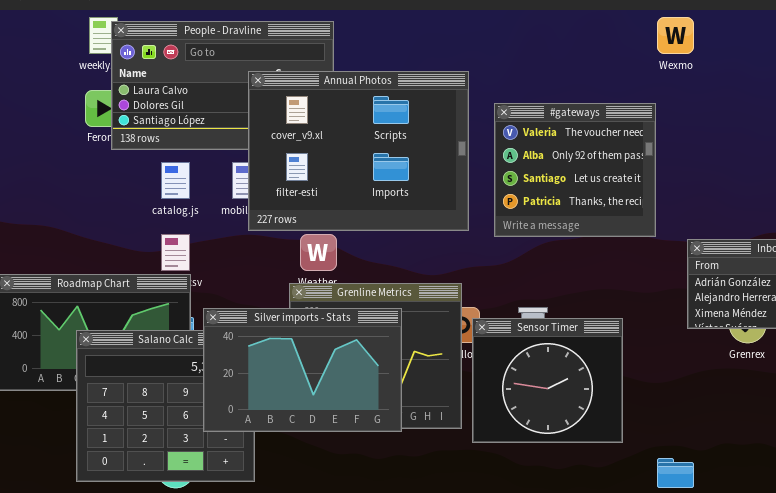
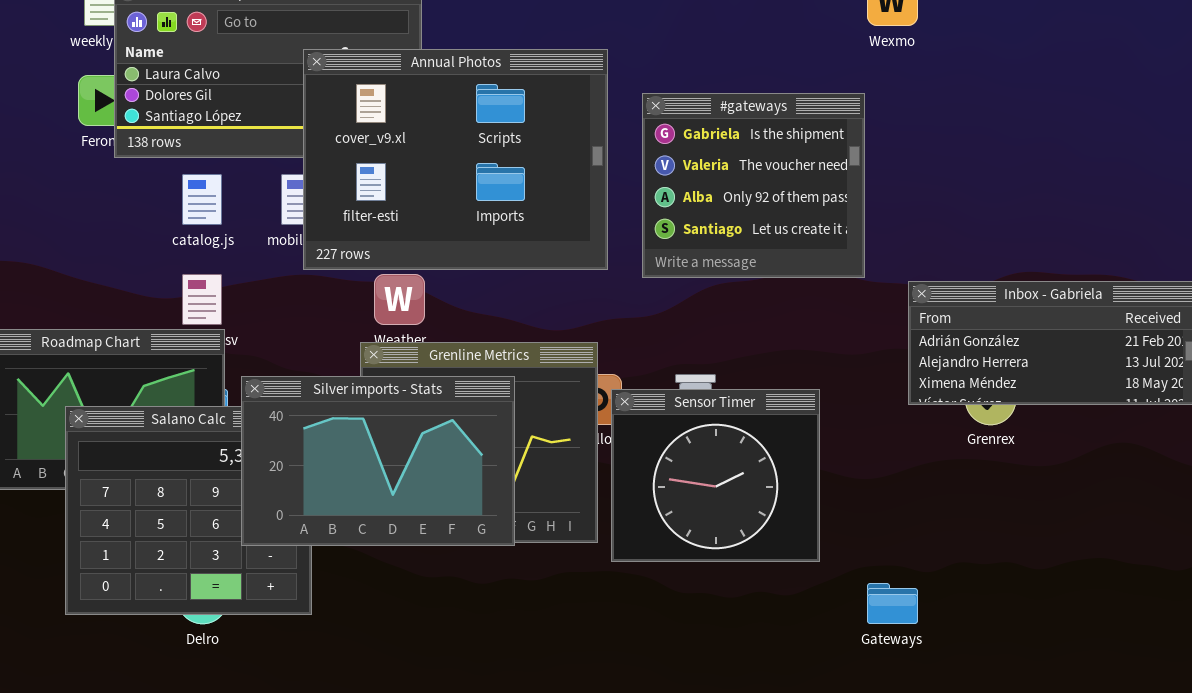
#gateways: [494,103,656,237] -> [642,93,865,278], scrolled up 1 row

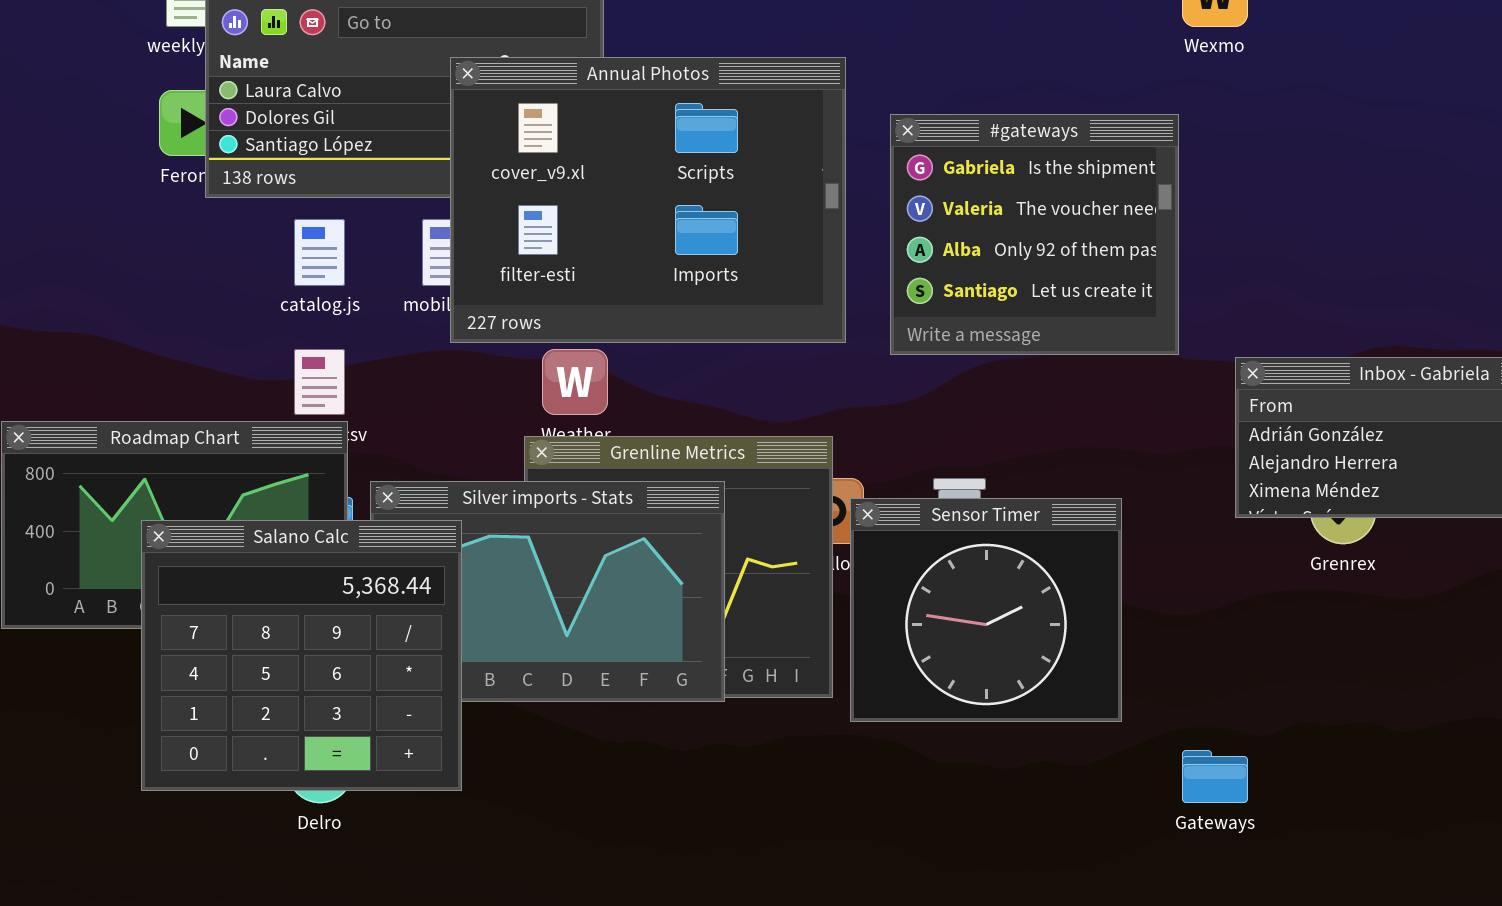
Salano Calc: [65,406,312,615] -> [141,520,462,791], raised

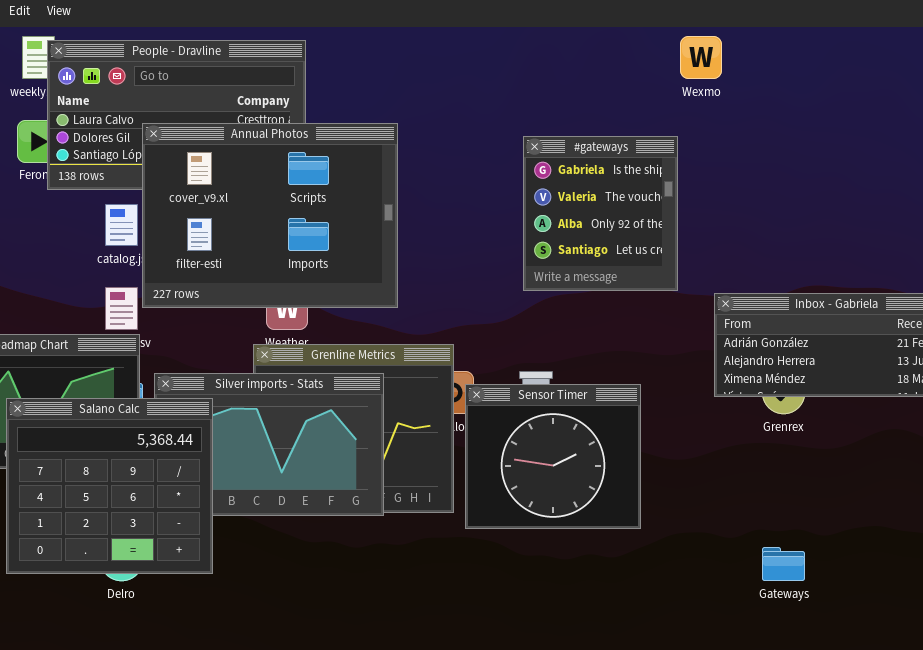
Annual Photos: [450,57,846,343] -> [142,123,398,308], moved
#gateways: [890,114,1179,355] -> [523,136,678,291], resized
Gateways: [1182,750,1248,803] -> [762,547,805,581], moved

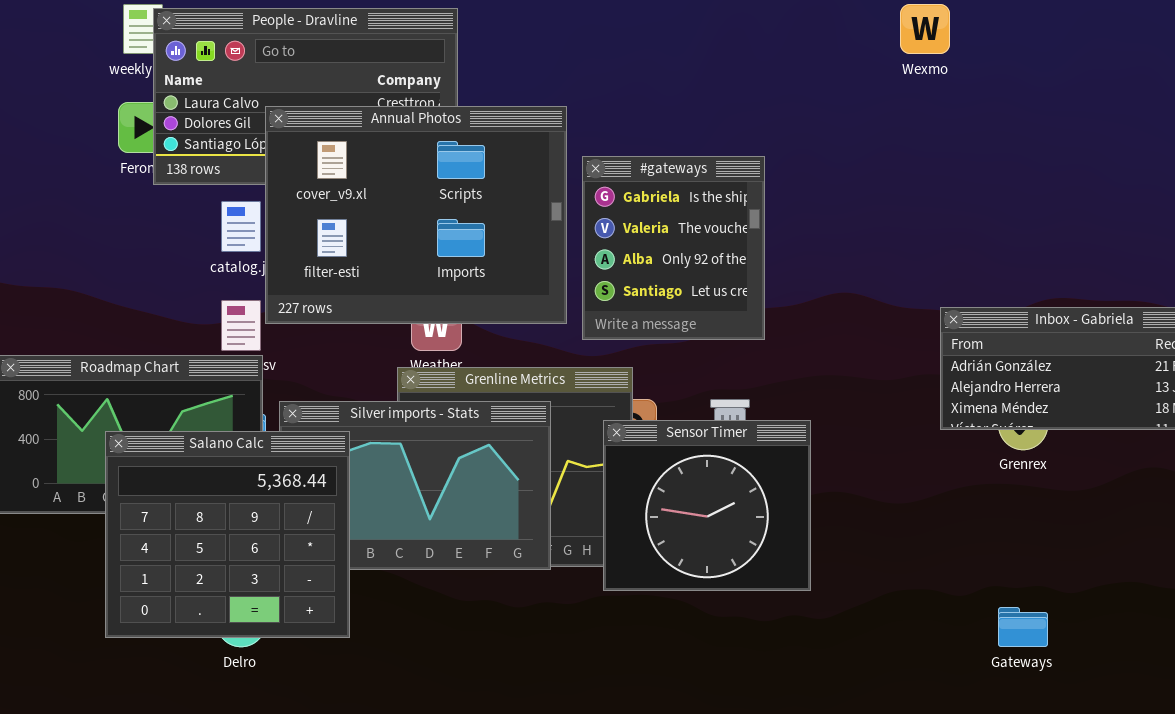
#gateways: [523,136,678,291] -> [582,156,765,340], moved
Sensor Timer: [465,384,641,529] -> [603,420,811,591], moved

